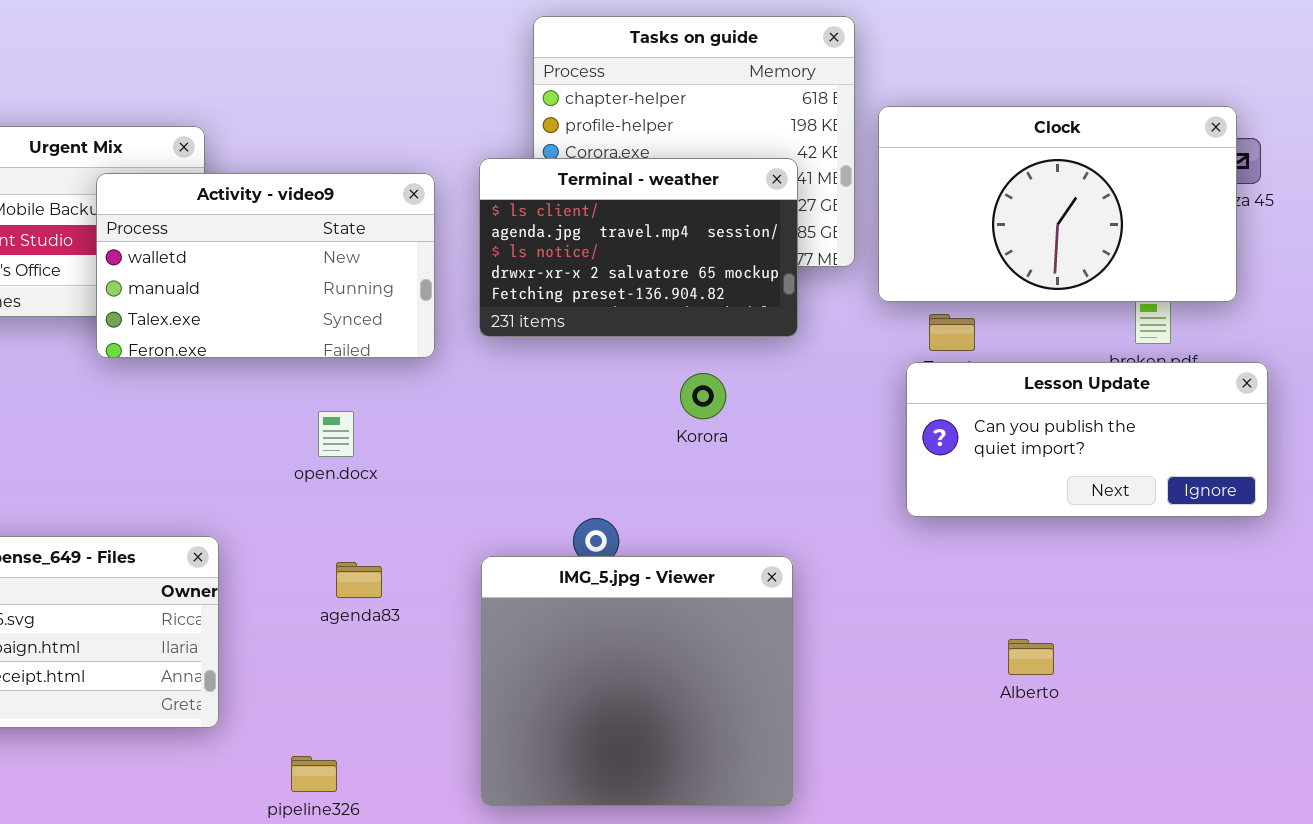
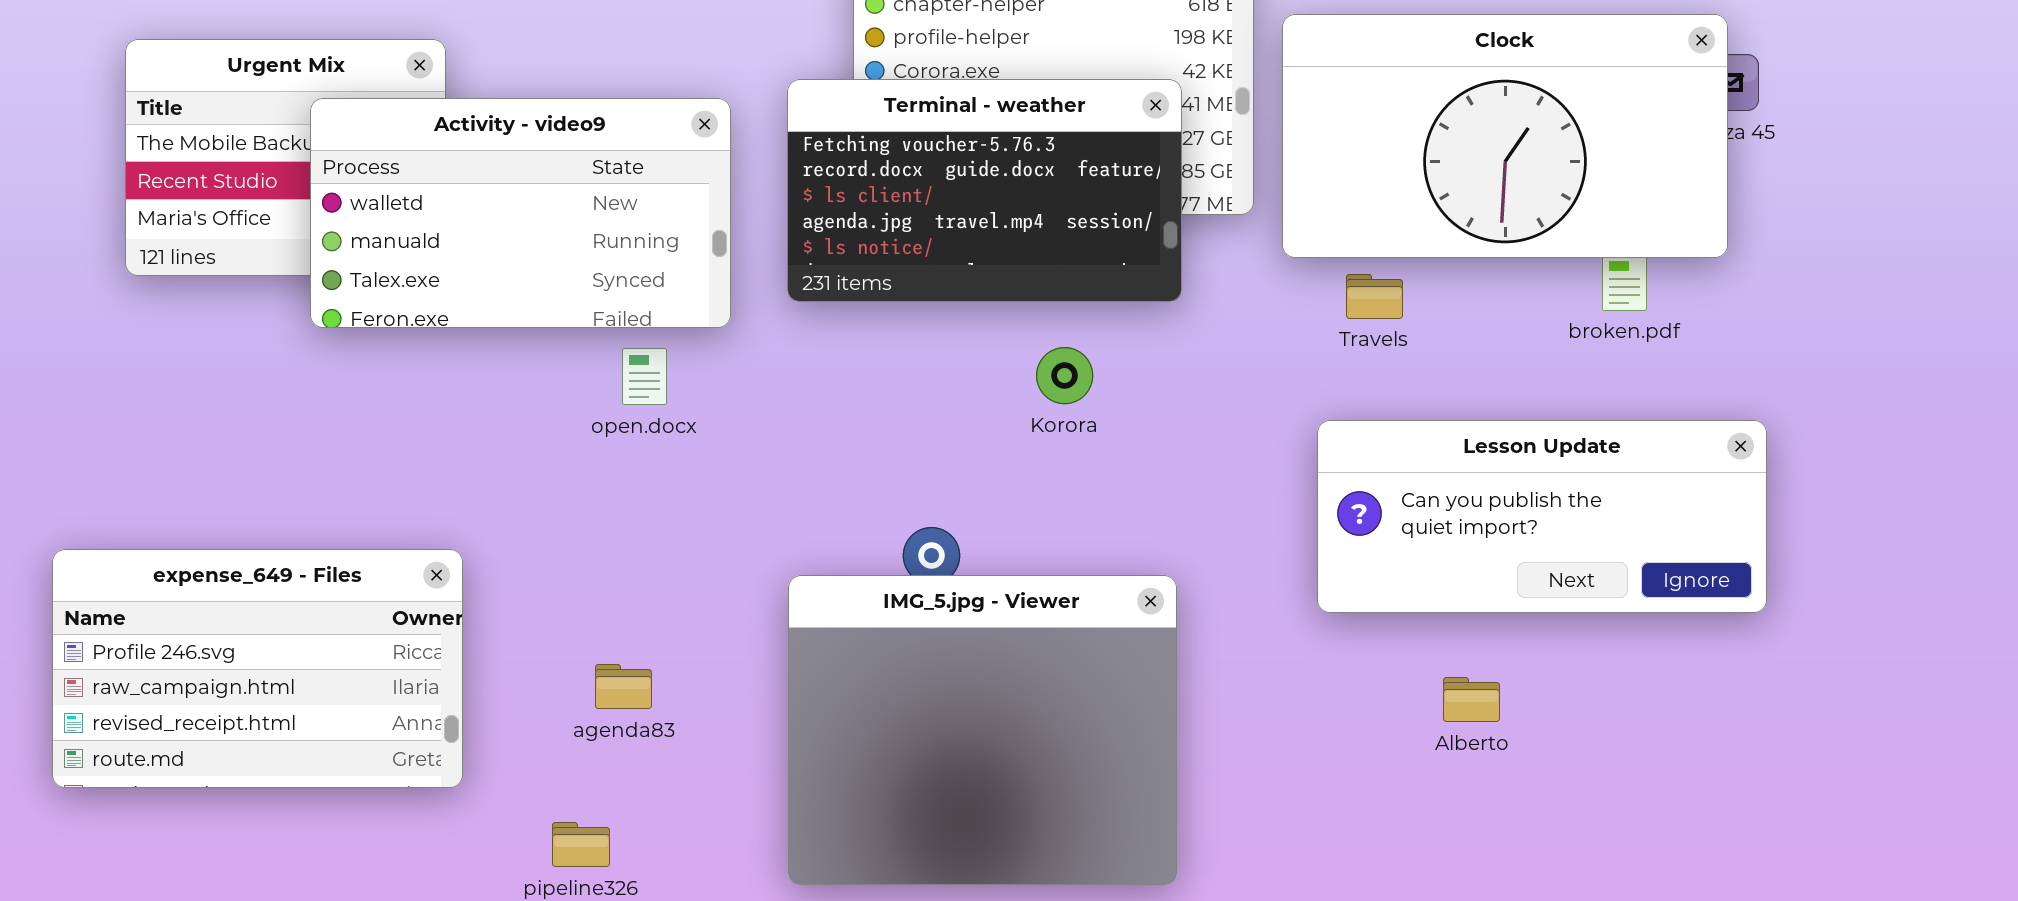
Terminal - weather: [479,158,798,337] -> [787,79,1182,302], scrolled up 2 rows
Lesson Update: [906,362,1268,517] -> [1317,420,1767,613], moved
open.docx: [318,411,354,457] -> [622,348,667,405], moved
agenda83: [336,562,382,598] -> [595,664,652,709], moved

